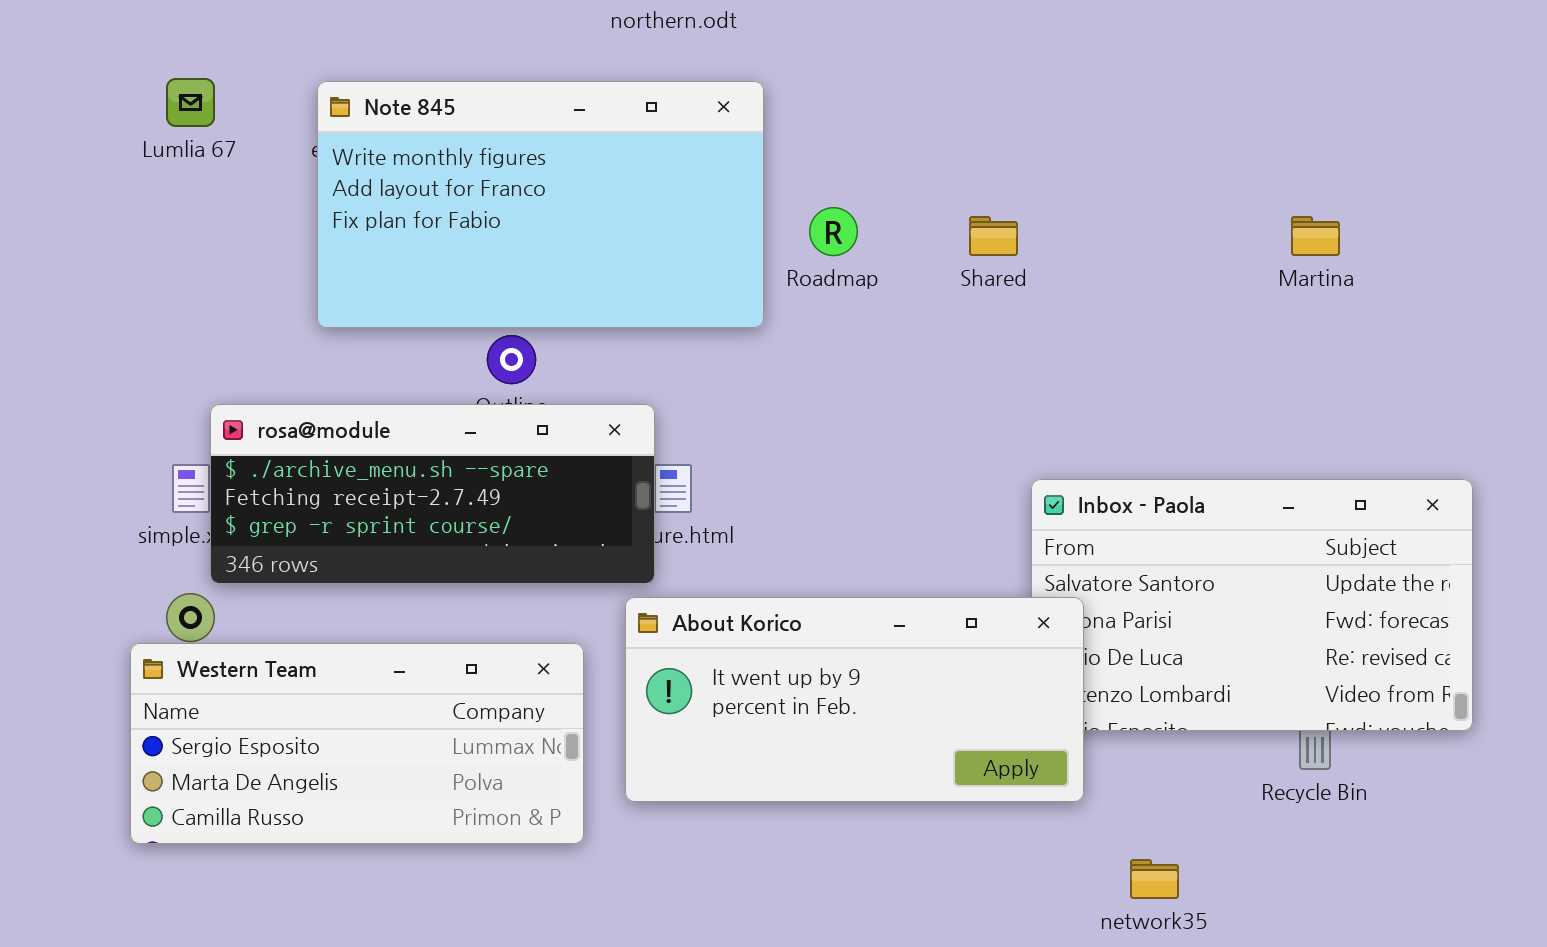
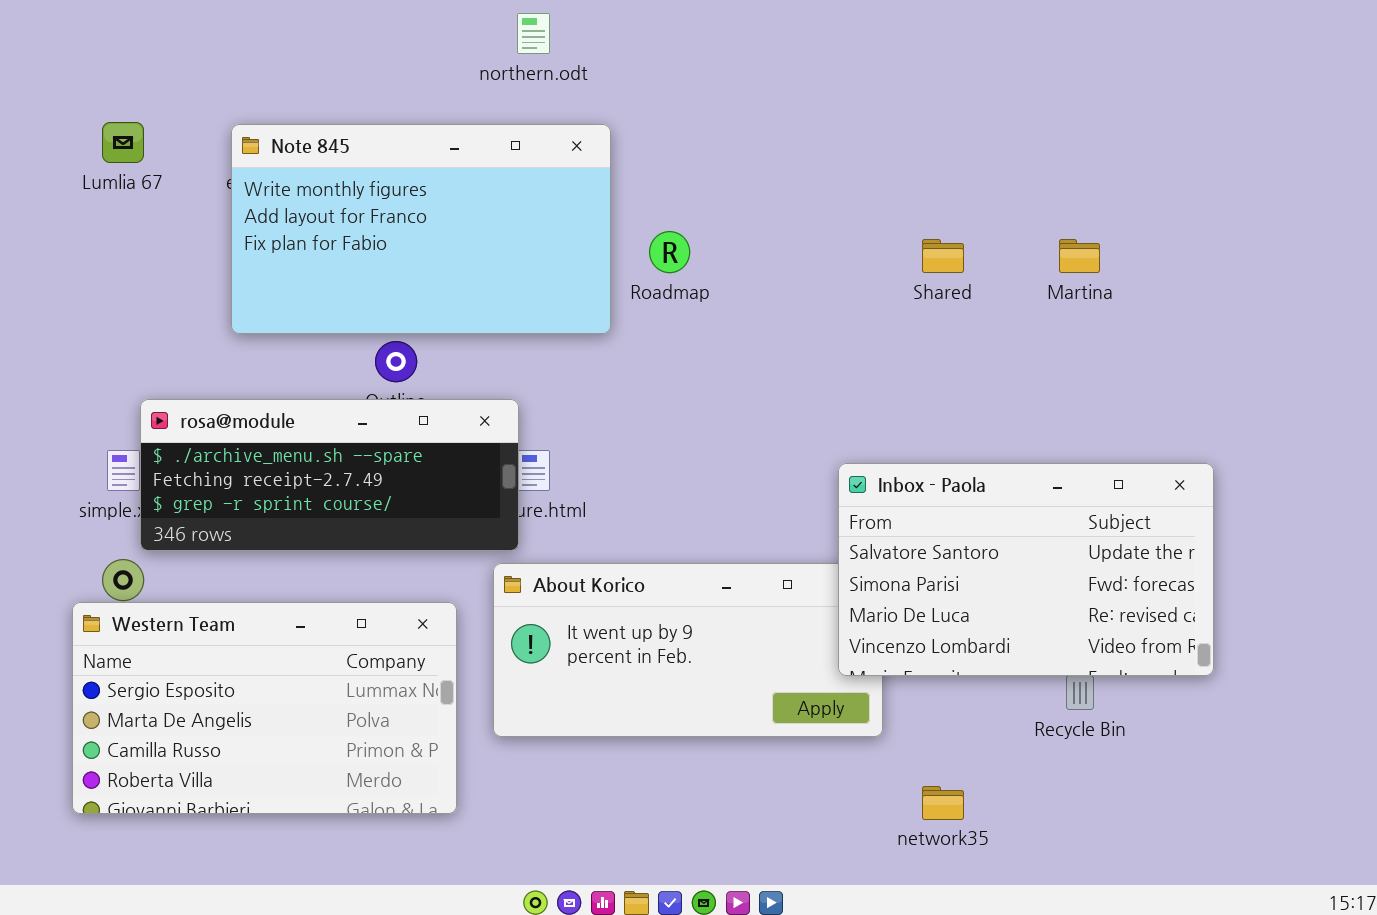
Shared: [969,216,1018,256] -> [922,239,964,273], moved
Inbox - Paola: [1031,479,1473,731] -> [838,463,1214,676], raised
Western Team: [130,643,584,844] -> [72,602,457,814], resized

